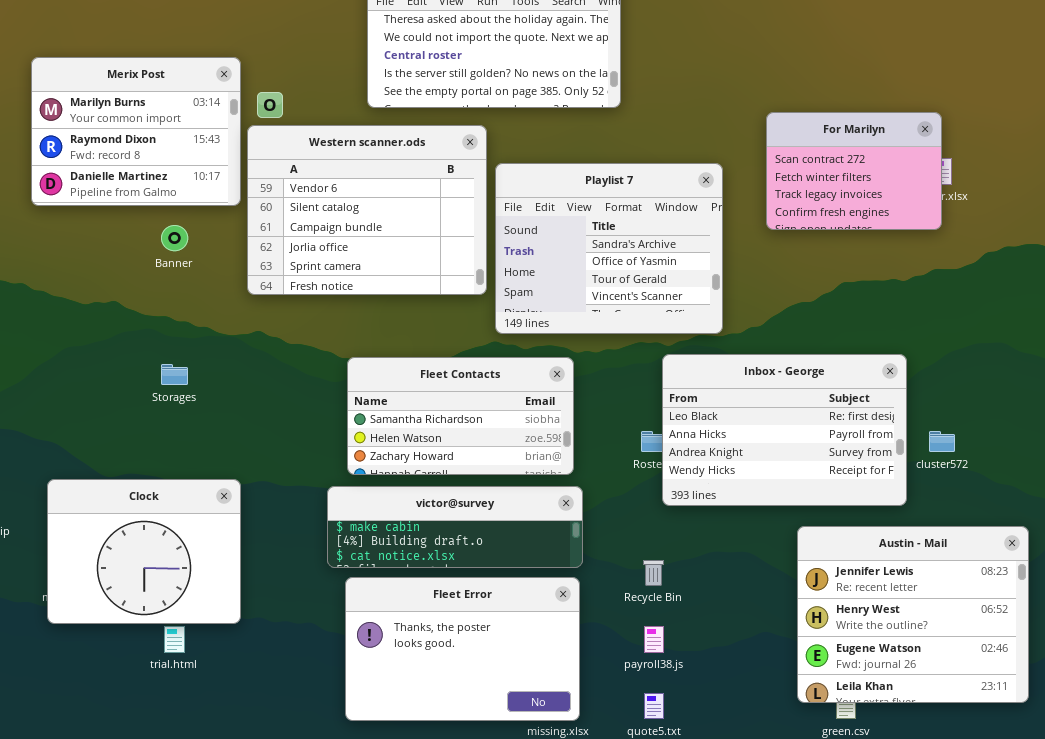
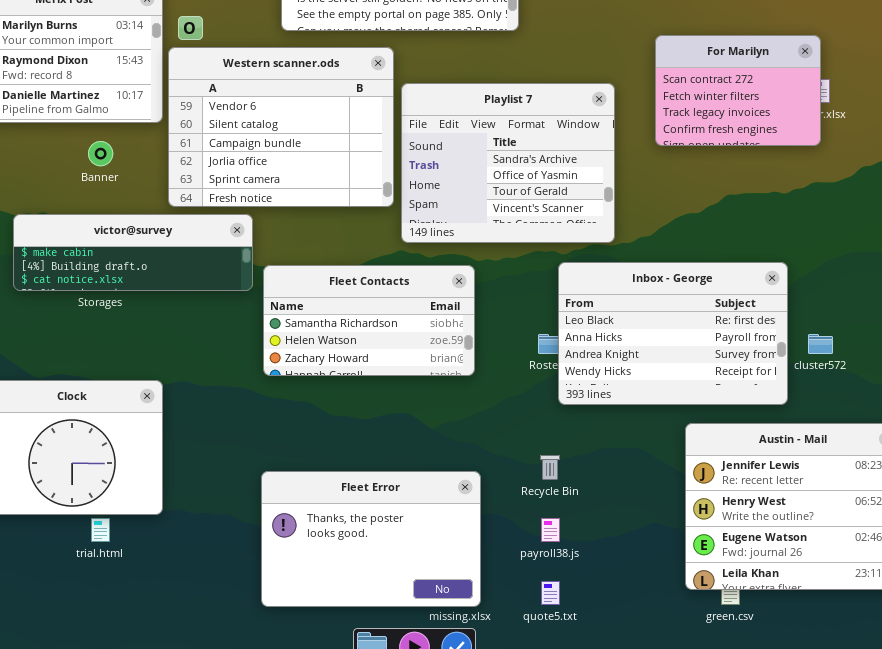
victor@survey: [327,486,583,568] -> [13,214,253,291], moved

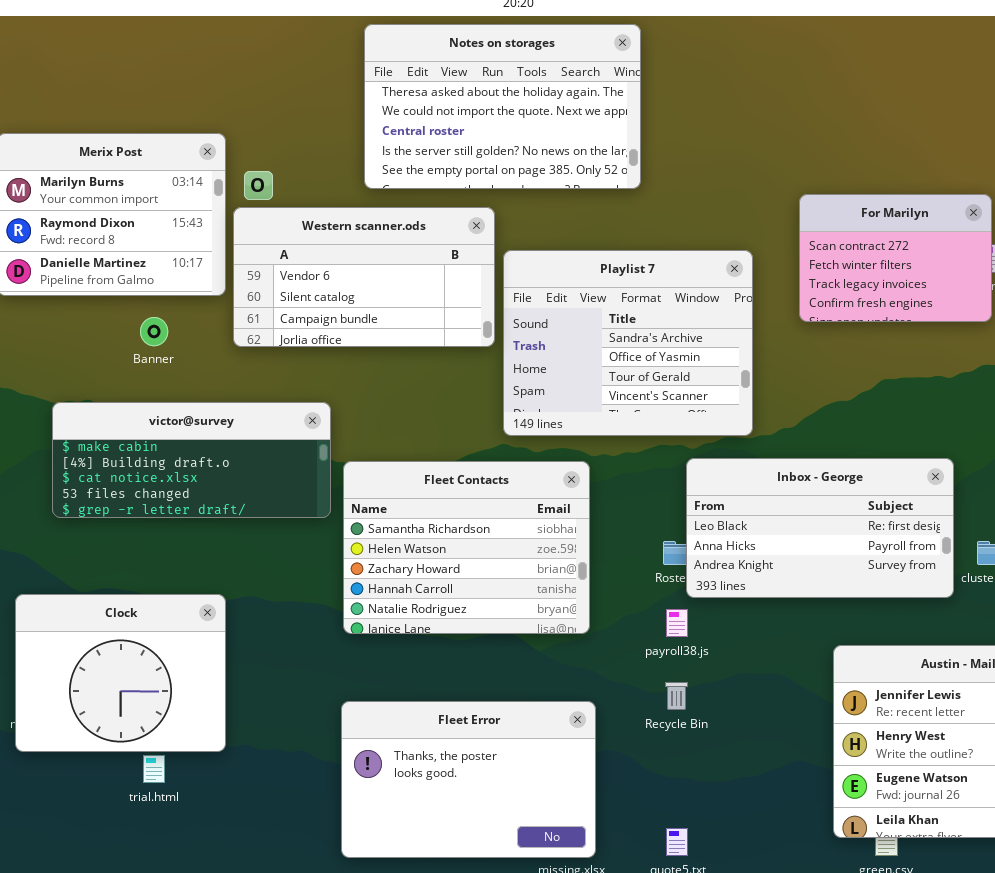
Western scanner.ods: [168,47,394,207] -> [233,207,495,347], resized
victor@survey: [13,214,253,291] -> [52,402,331,518], resized
Inbox - George: [558,262,788,405] -> [686,458,954,598], resized
Fleet Contacts: [263,265,475,376] -> [343,461,590,634], resized
payroll38.js: [541,518,560,542] -> [666,609,688,637], moved

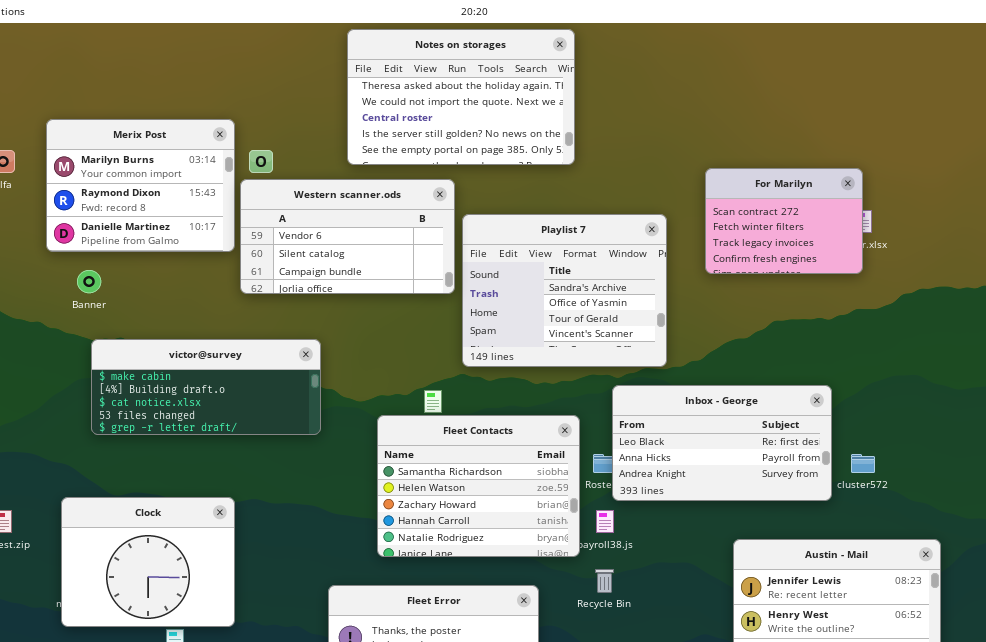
Banner: [140,317,168,346] -> [77,270,101,293], moved
Fleet Contacts: [343,461,590,634] -> [377,415,580,557], moved

